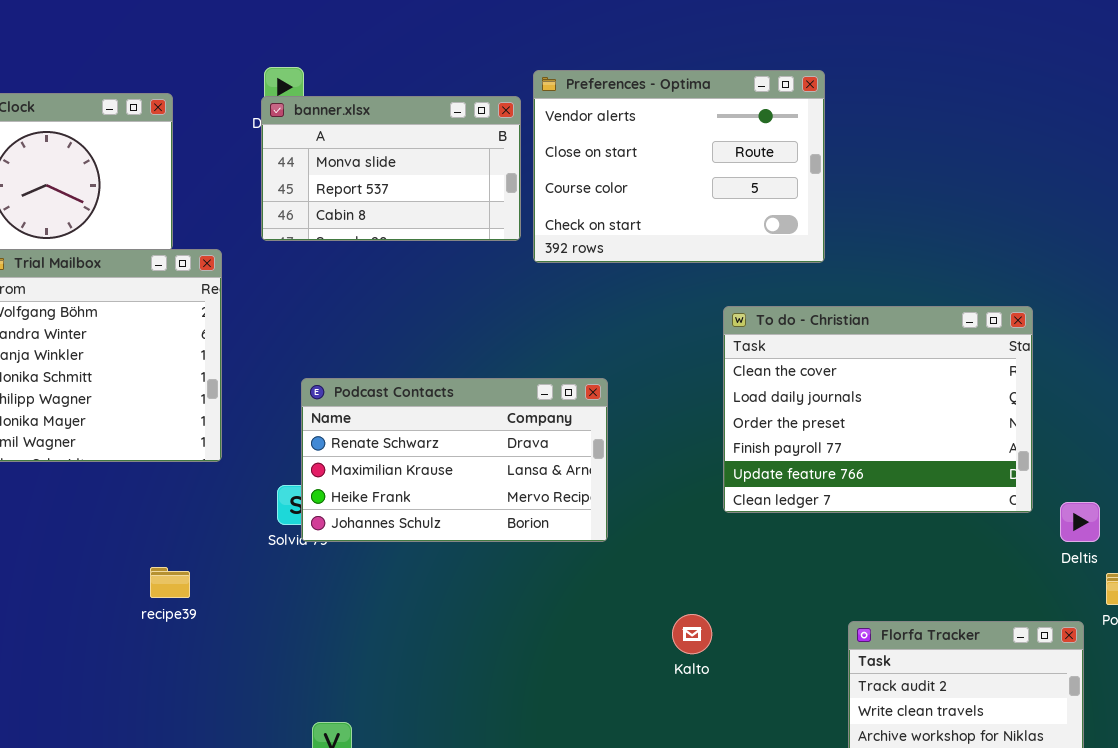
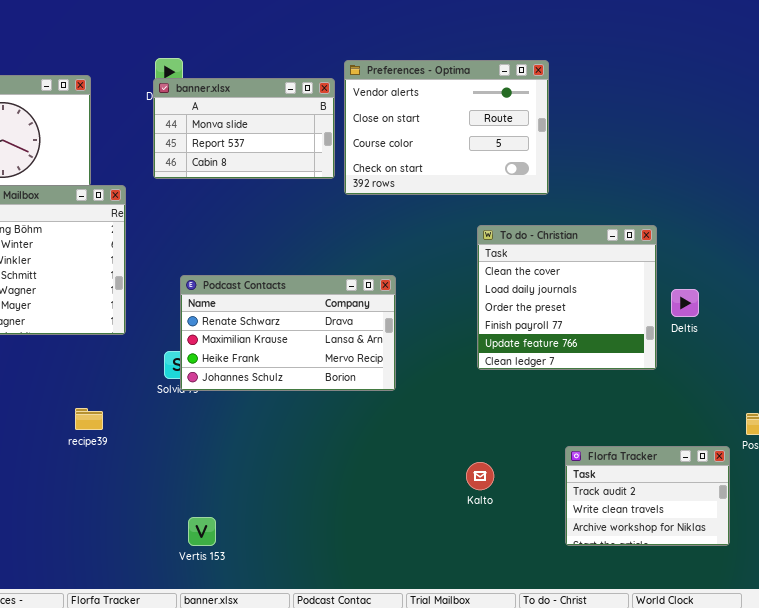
To do - Christian: [723,306,1033,513] -> [477,225,657,370], resized
Deltis: [1060,502,1100,542] -> [671,289,699,317], moved
Kalto: [672,614,712,654] -> [466,462,494,490], moved

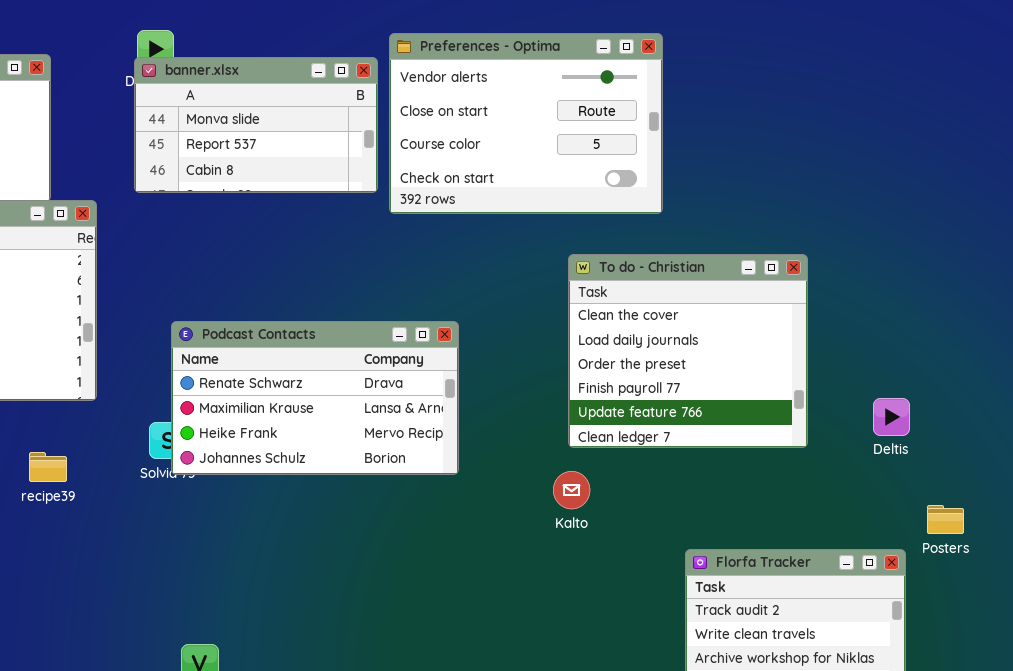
Deltis: [671,289,699,317] -> [873,398,910,436], moved
recipe39: [75,408,103,430] -> [29,452,67,482], moved
Kalto: [466,462,494,490] -> [553,471,590,509], moved

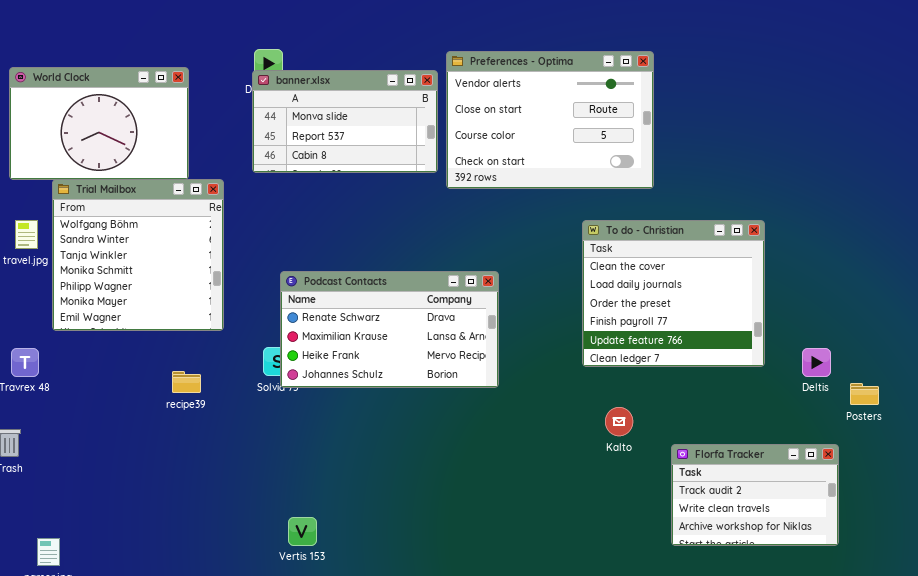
Deltis: [873,398,910,436] -> [802,348,831,377], moved
Kalto: [553,471,590,509] -> [605,407,633,436], moved
Posters: [927,505,964,534] -> [850,383,879,405], moved

